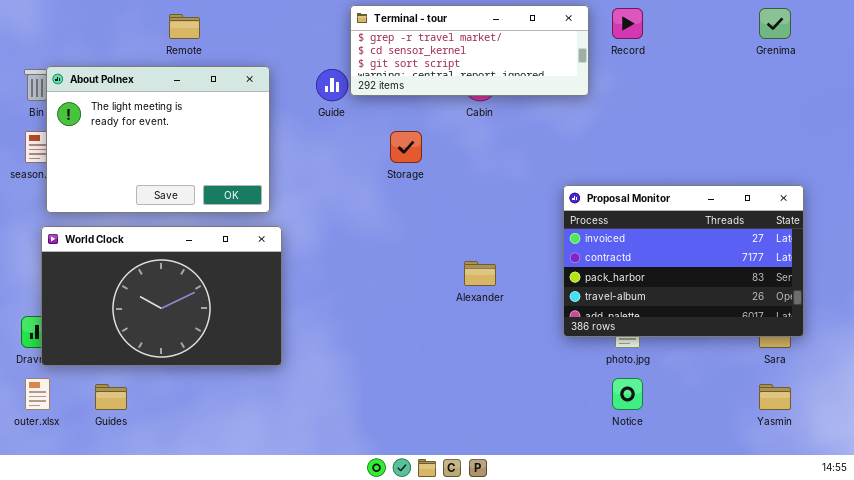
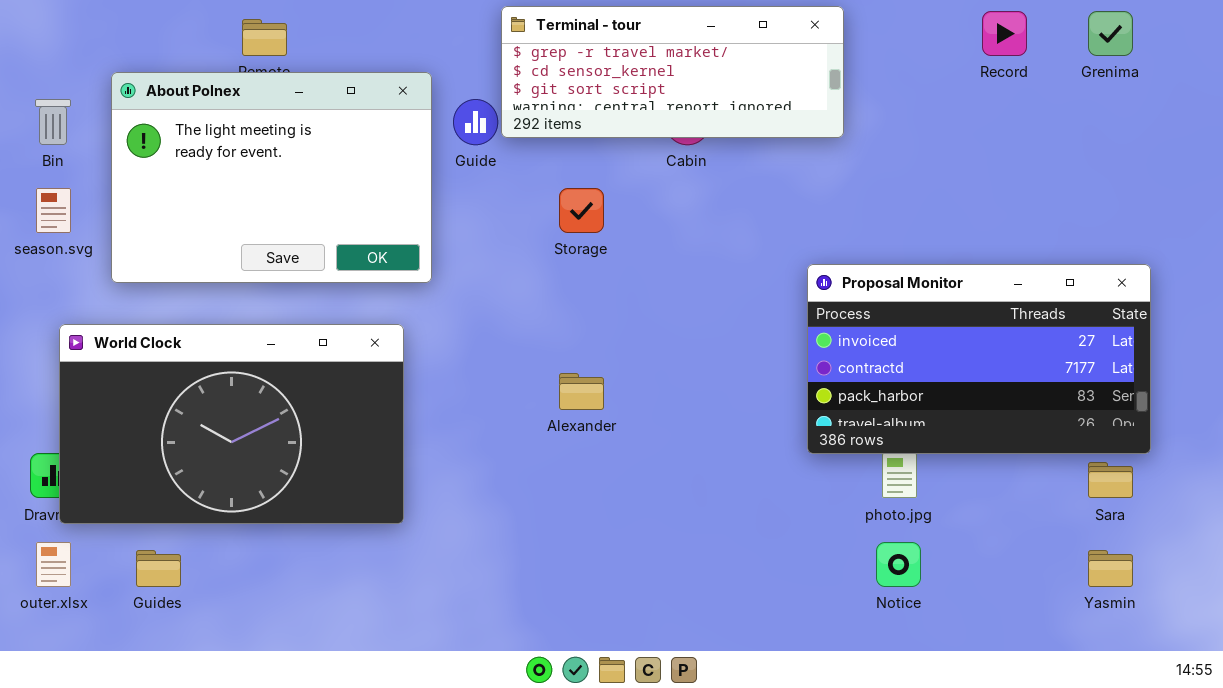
Record: [612,8,643,39] -> [982,11,1027,56], moved
About Polnex: [46,66,270,213] -> [111,72,432,283], moved
Proposal Monitor: [563,185,804,337] -> [807,264,1151,454], resized
Alexander: [464,261,496,286] -> [559,373,604,410], moved

